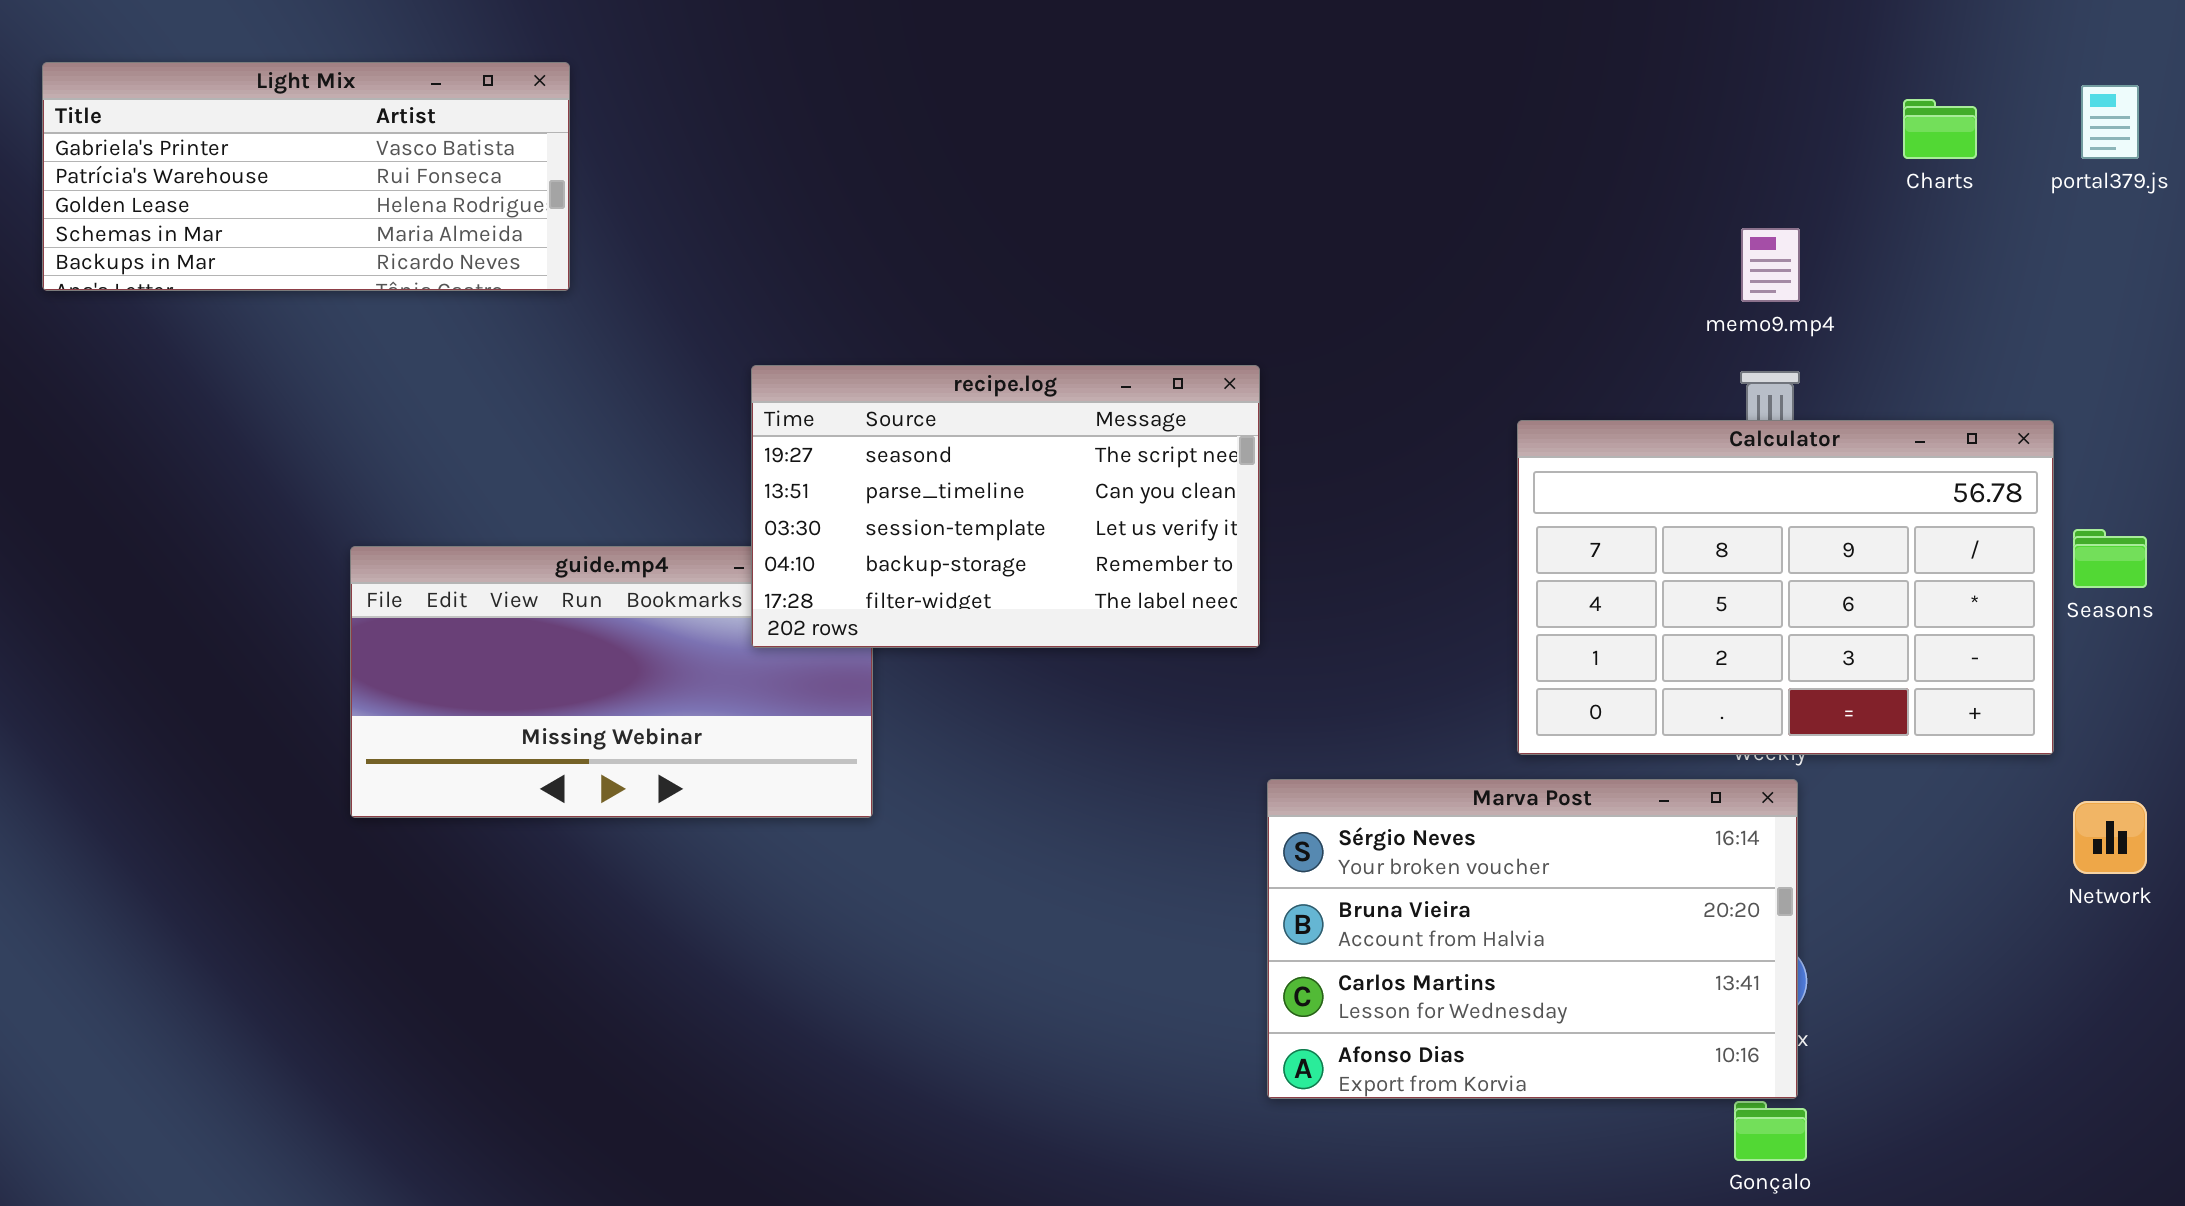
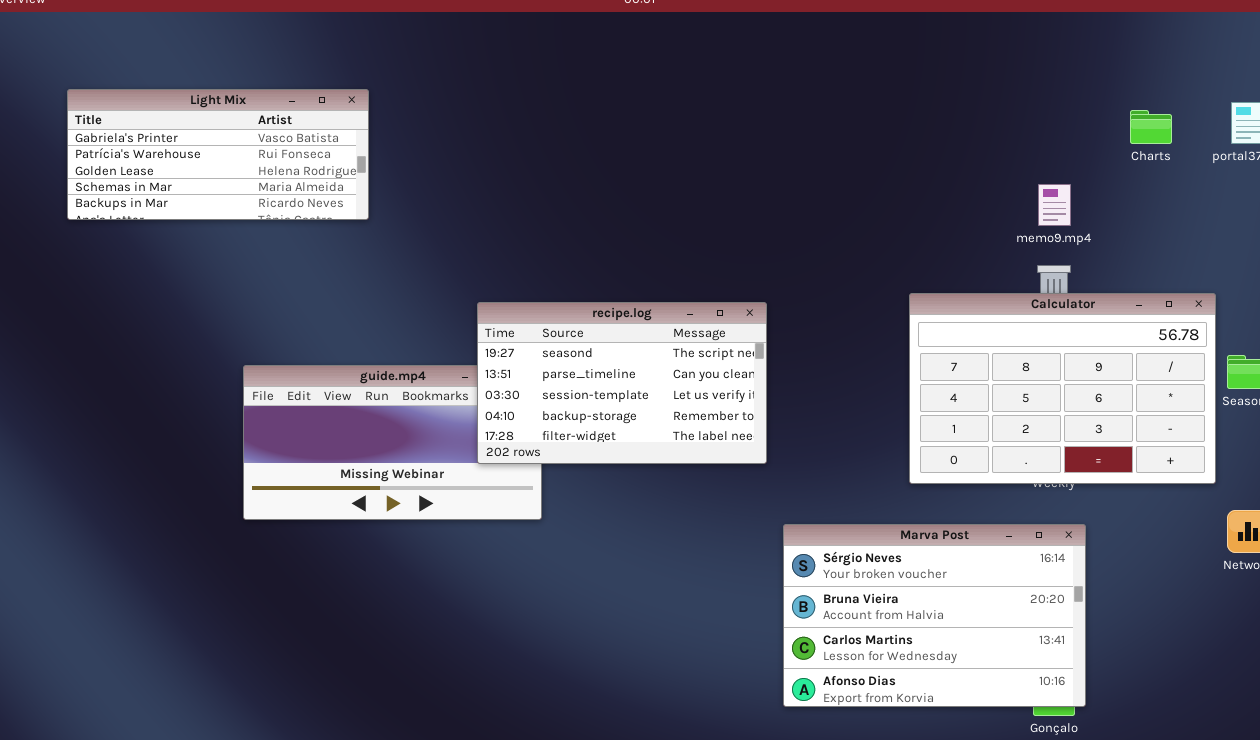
recipe.log: [751,365,1260,648] -> [477,302,767,464], moved
Marva Post: [1267,779,1798,1099] -> [783,524,1086,707], moved

